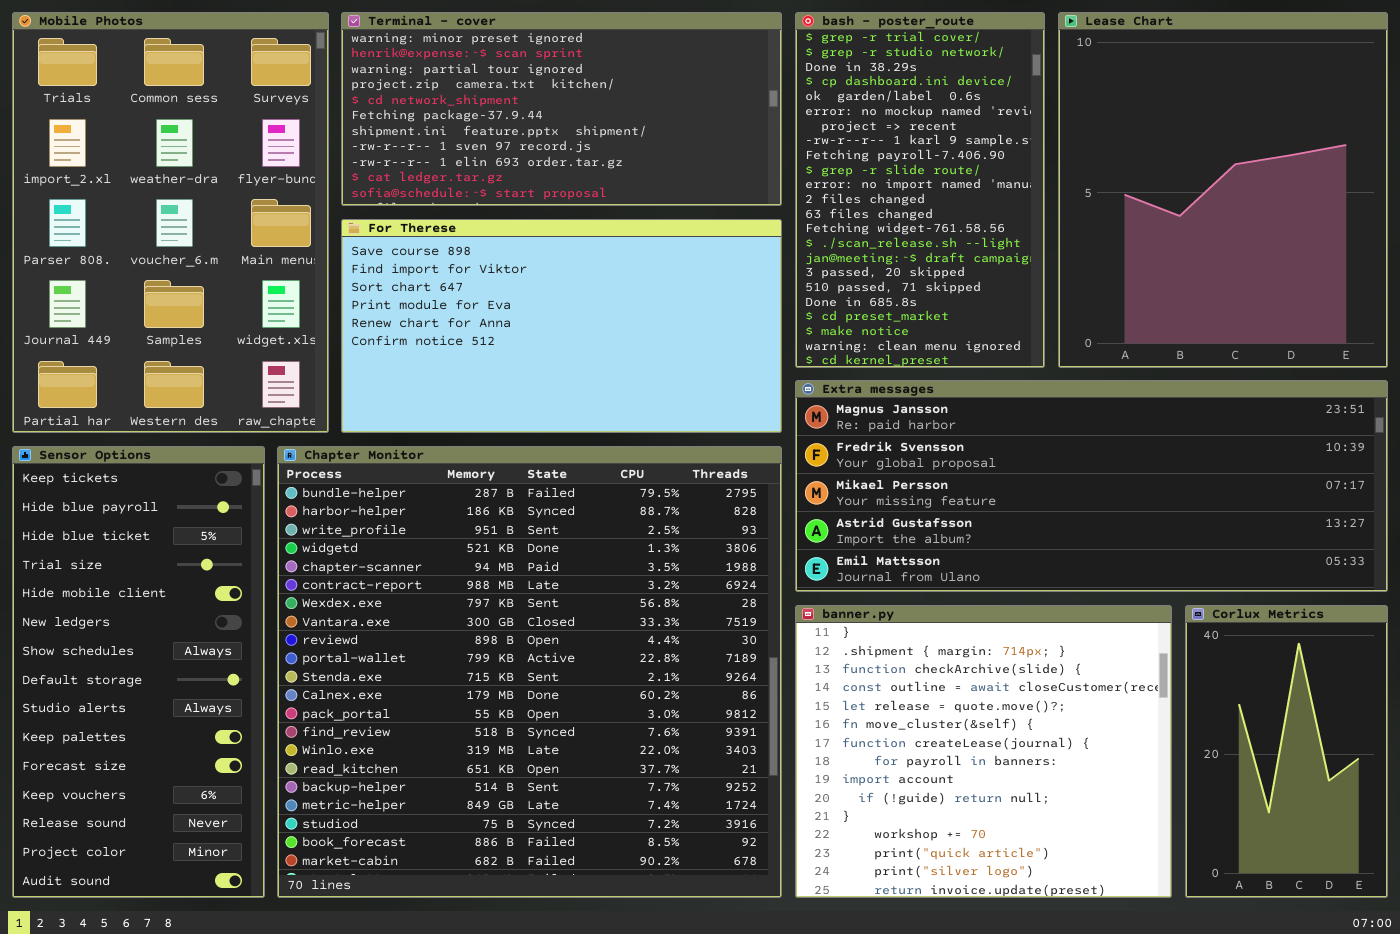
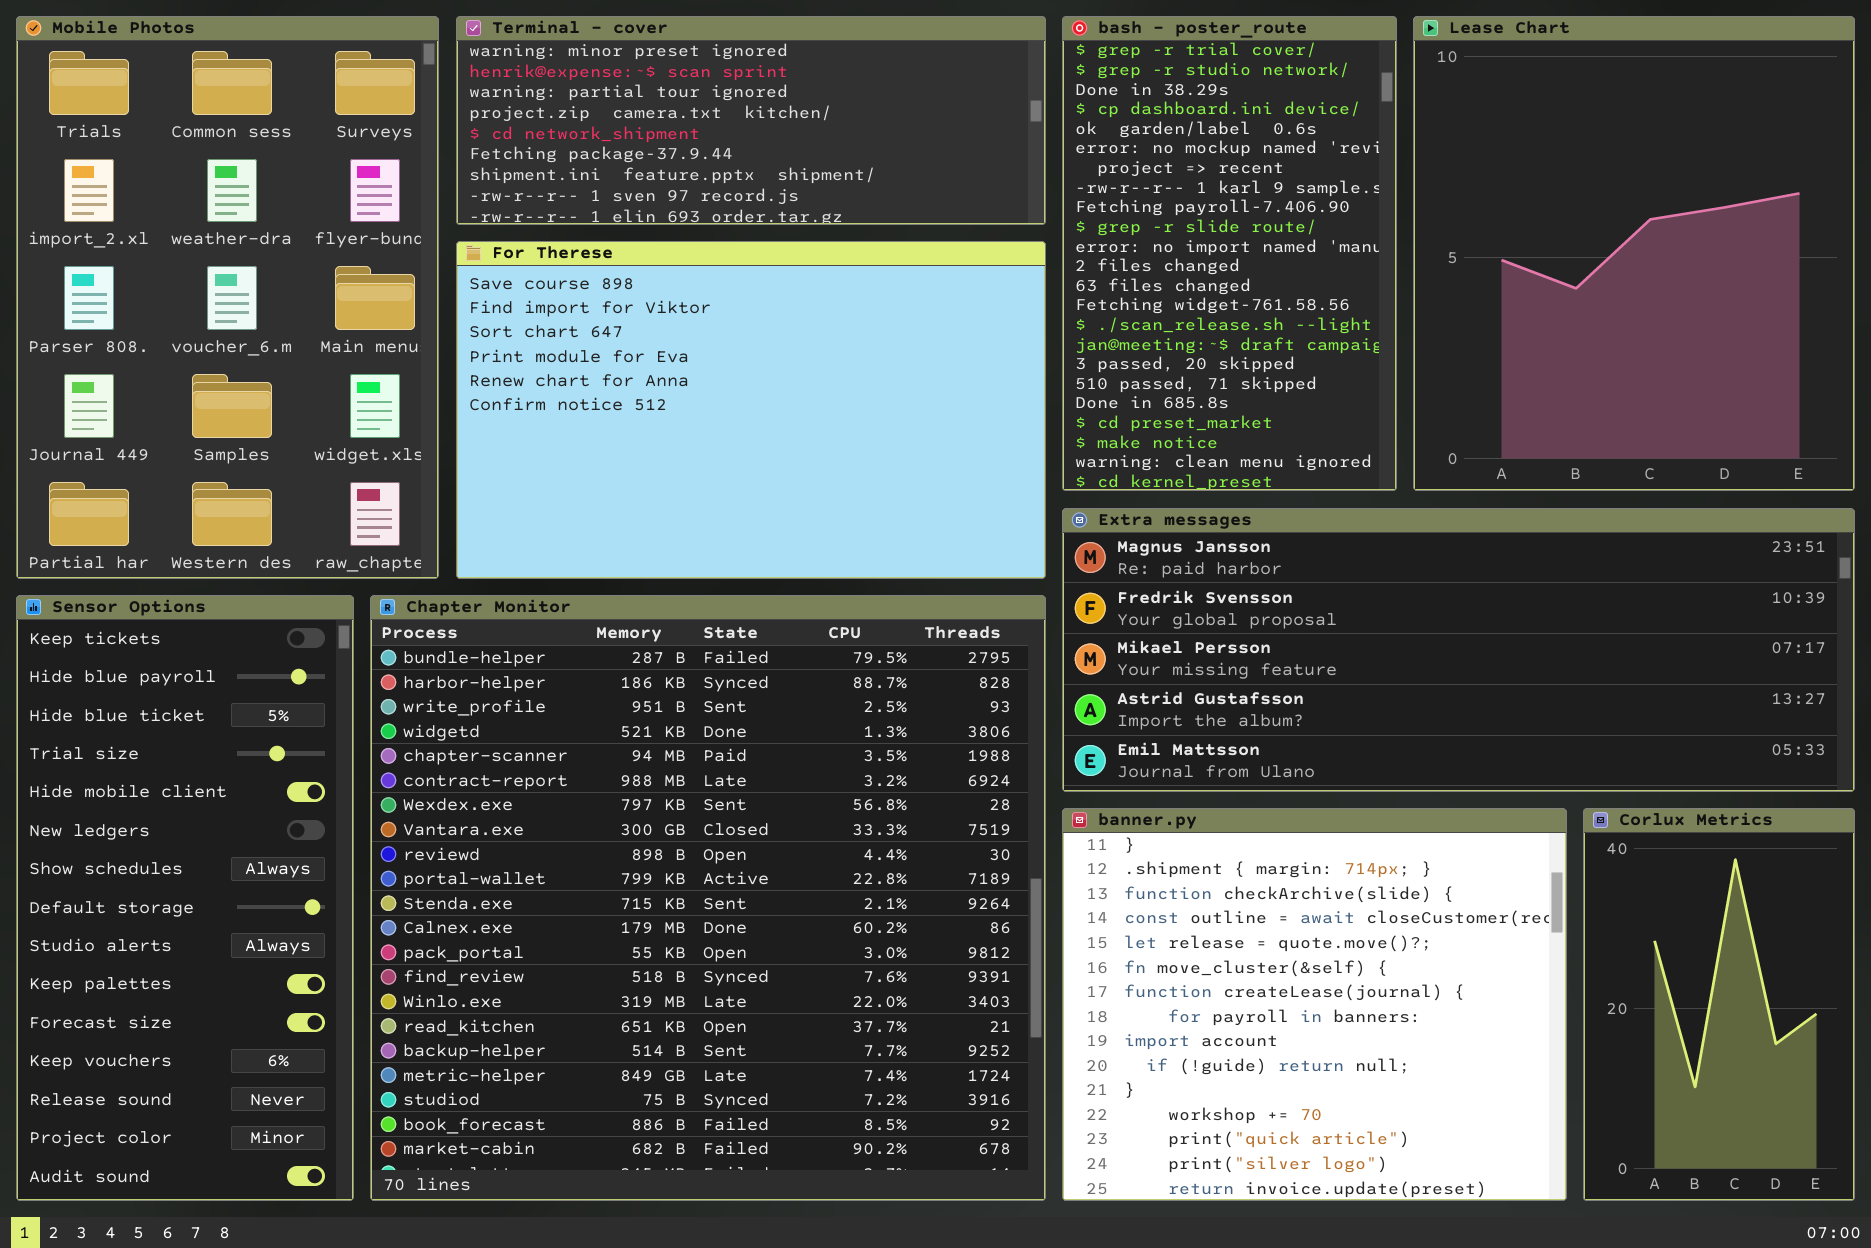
Terminal - cover: [341,12,782,206] -> [456,16,1046,225], resized
For Therese: [341,219,782,433] -> [456,241,1046,579], resized

